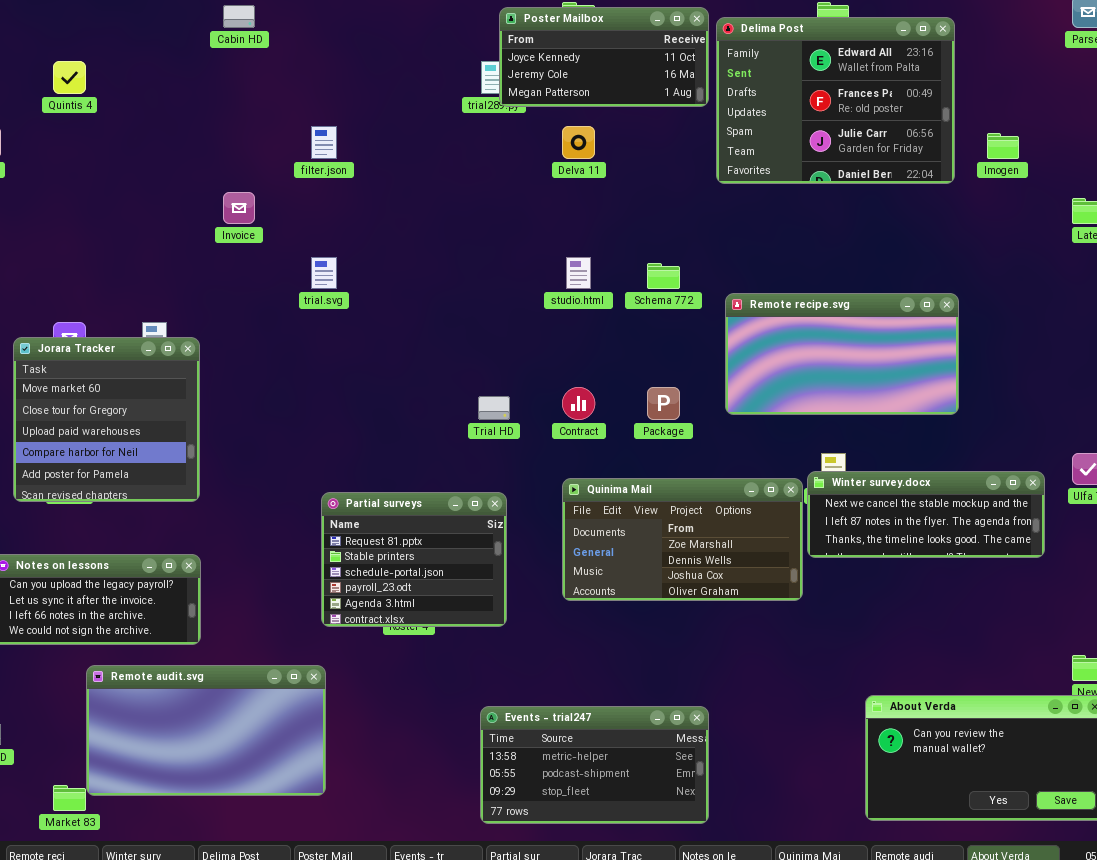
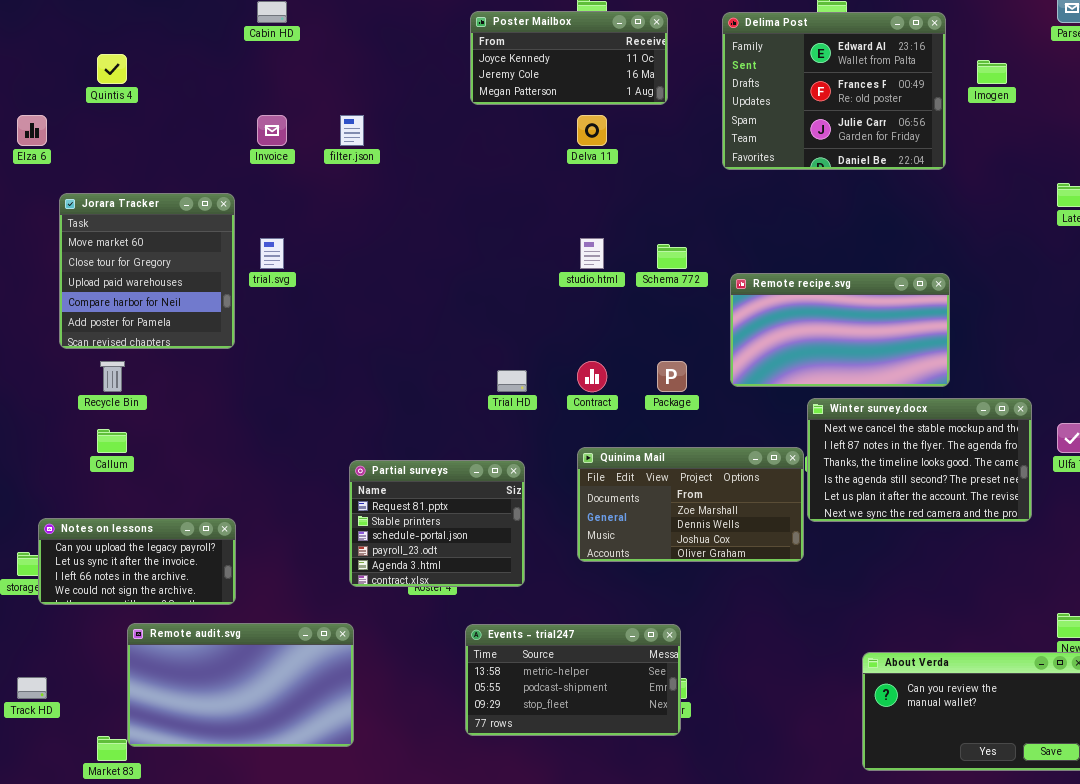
Poster Mailbox: [499,7,709,107] -> [470,11,668,105], moved
Imogen: [987,133,1019,159] -> [977,60,1007,84], moved
Invoice: [223,192,255,224] -> [257,115,287,146], moved
trial.svg: [311,257,337,289] -> [260,238,284,269], moved
Jorara Tracker: [13,337,200,502] -> [59,193,235,349], moved
Winter survey.docx: [807,471,1045,558] -> [807,398,1032,522], resized
Events - trial247: [480,706,709,824] -> [465,624,681,736], moved

